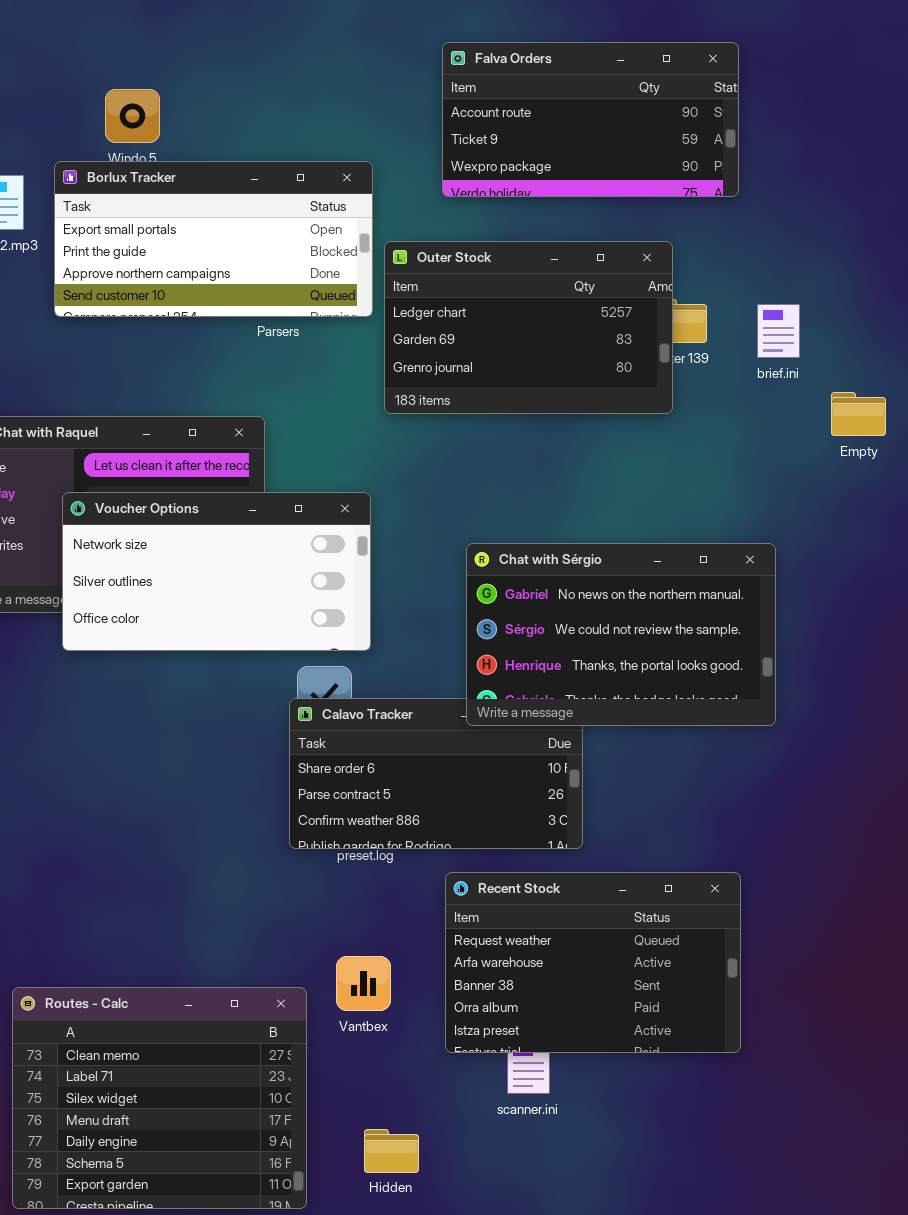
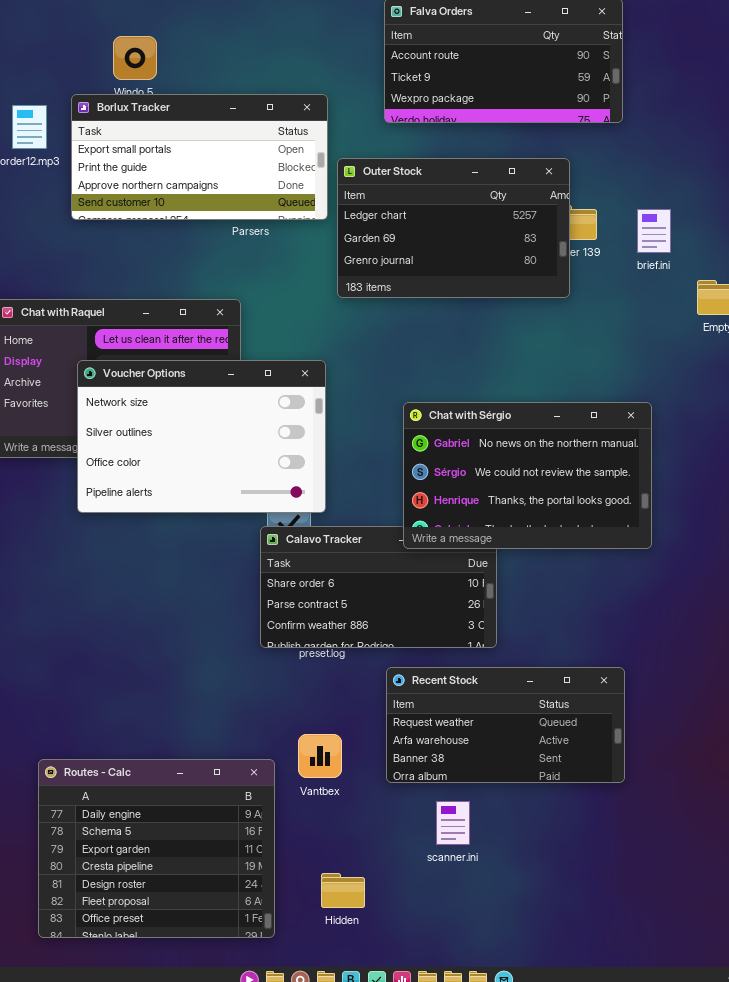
Voucher Options: [62,492,371,651] -> [77,360,326,513], resized
Recent Stock: [445,872,741,1053] -> [386,667,625,783], resized
Routes - Calc: [12,987,307,1209] -> [38,759,275,938], scrolled down 4 rows

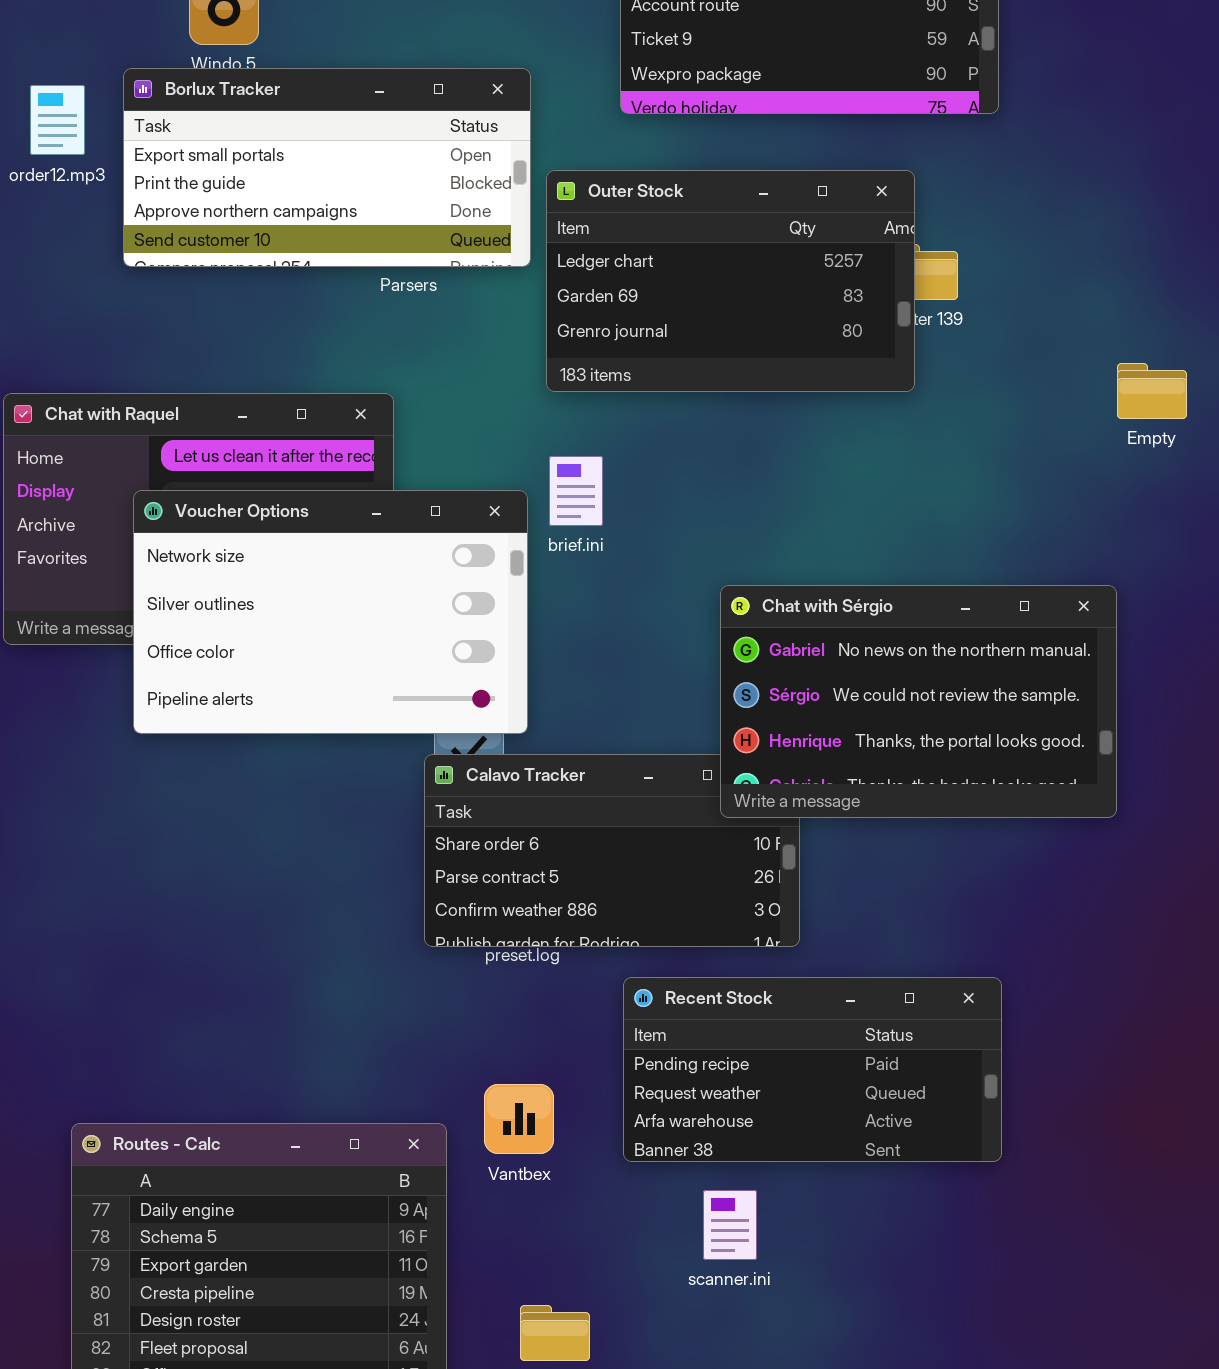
brief.ini: [637,209,671,253] -> [549,456,603,526], moved
Chat with Sérgio: [403,402,652,549] -> [720,585,1117,818], moved
Recent Stock: [386,667,625,783] -> [623,977,1002,1162], scrolled up 1 row

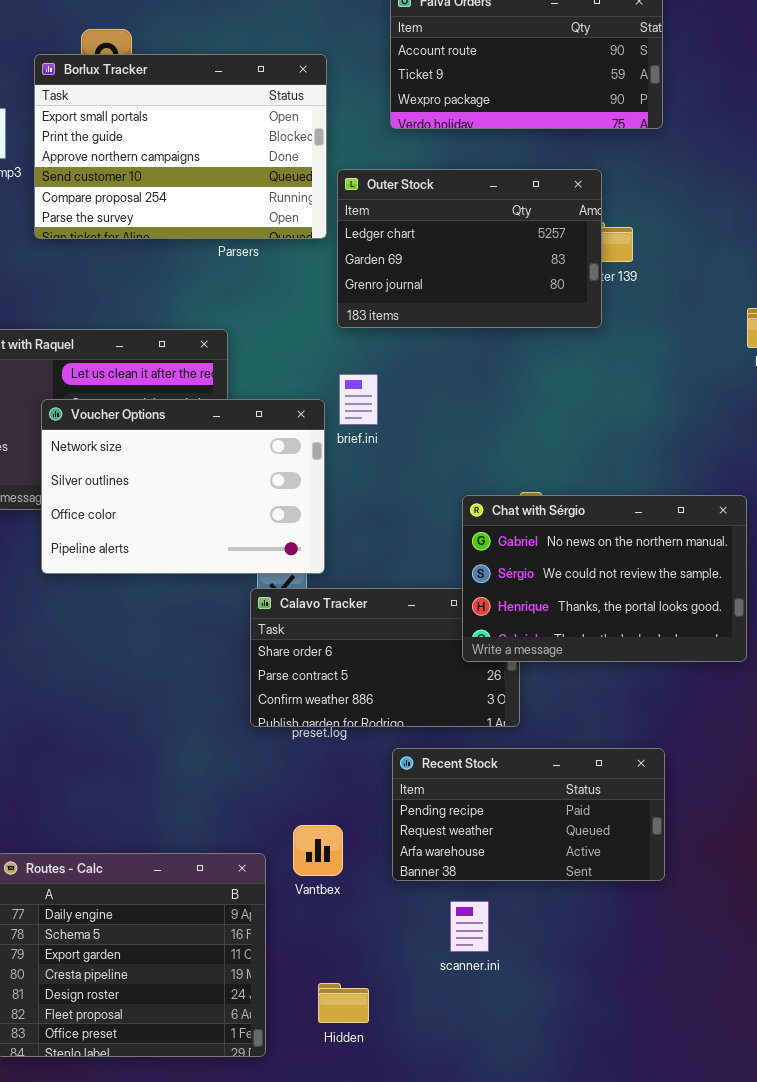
Borlux Tracker: [123,68,531,267] -> [34,54,327,239], resized
Chat with Sérgio: [720,585,1117,818] -> [462,495,747,662], moved

